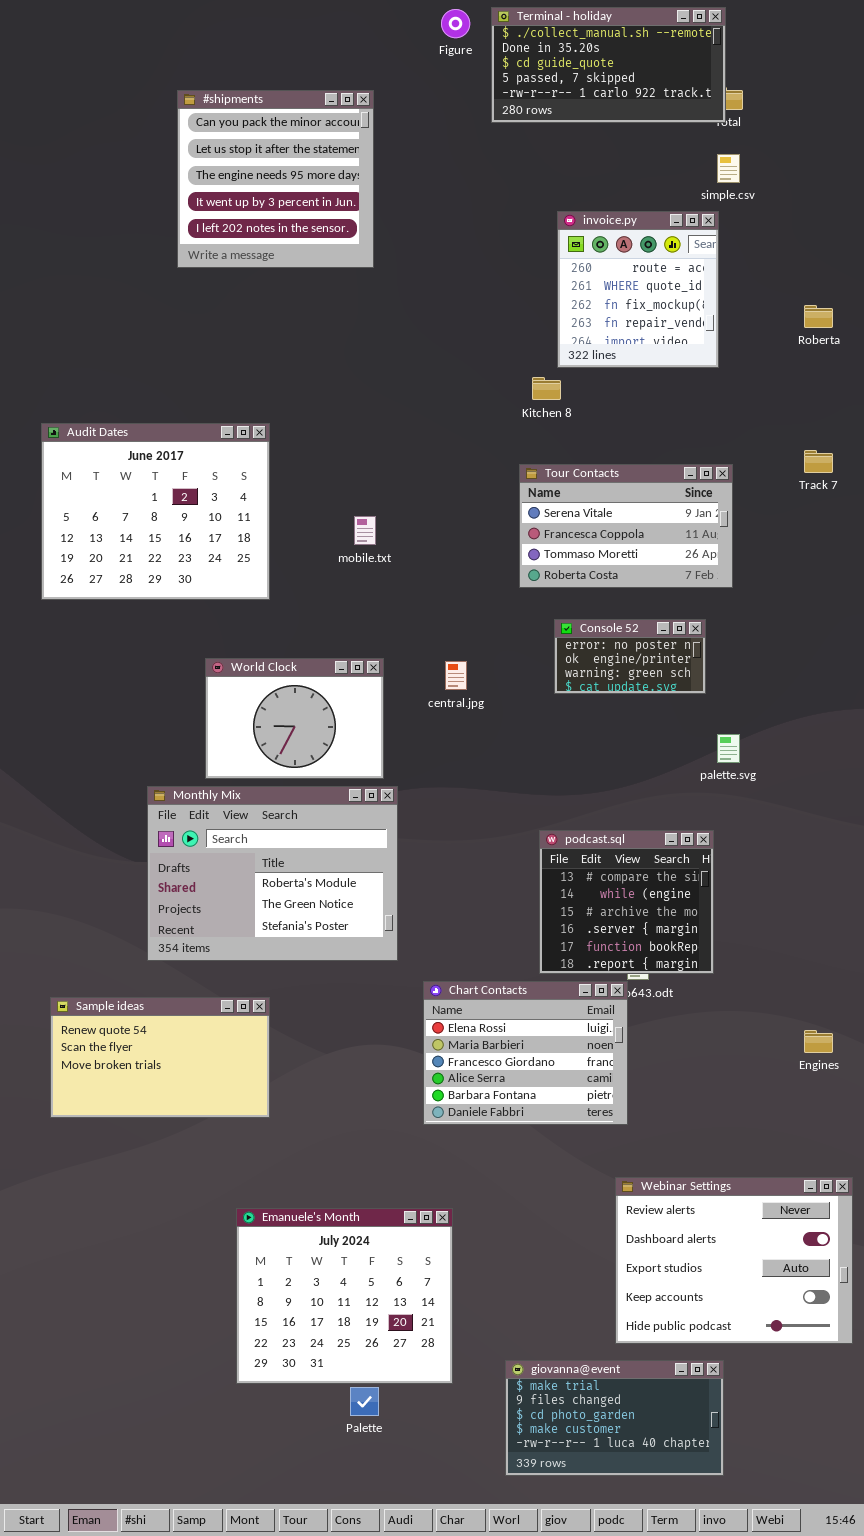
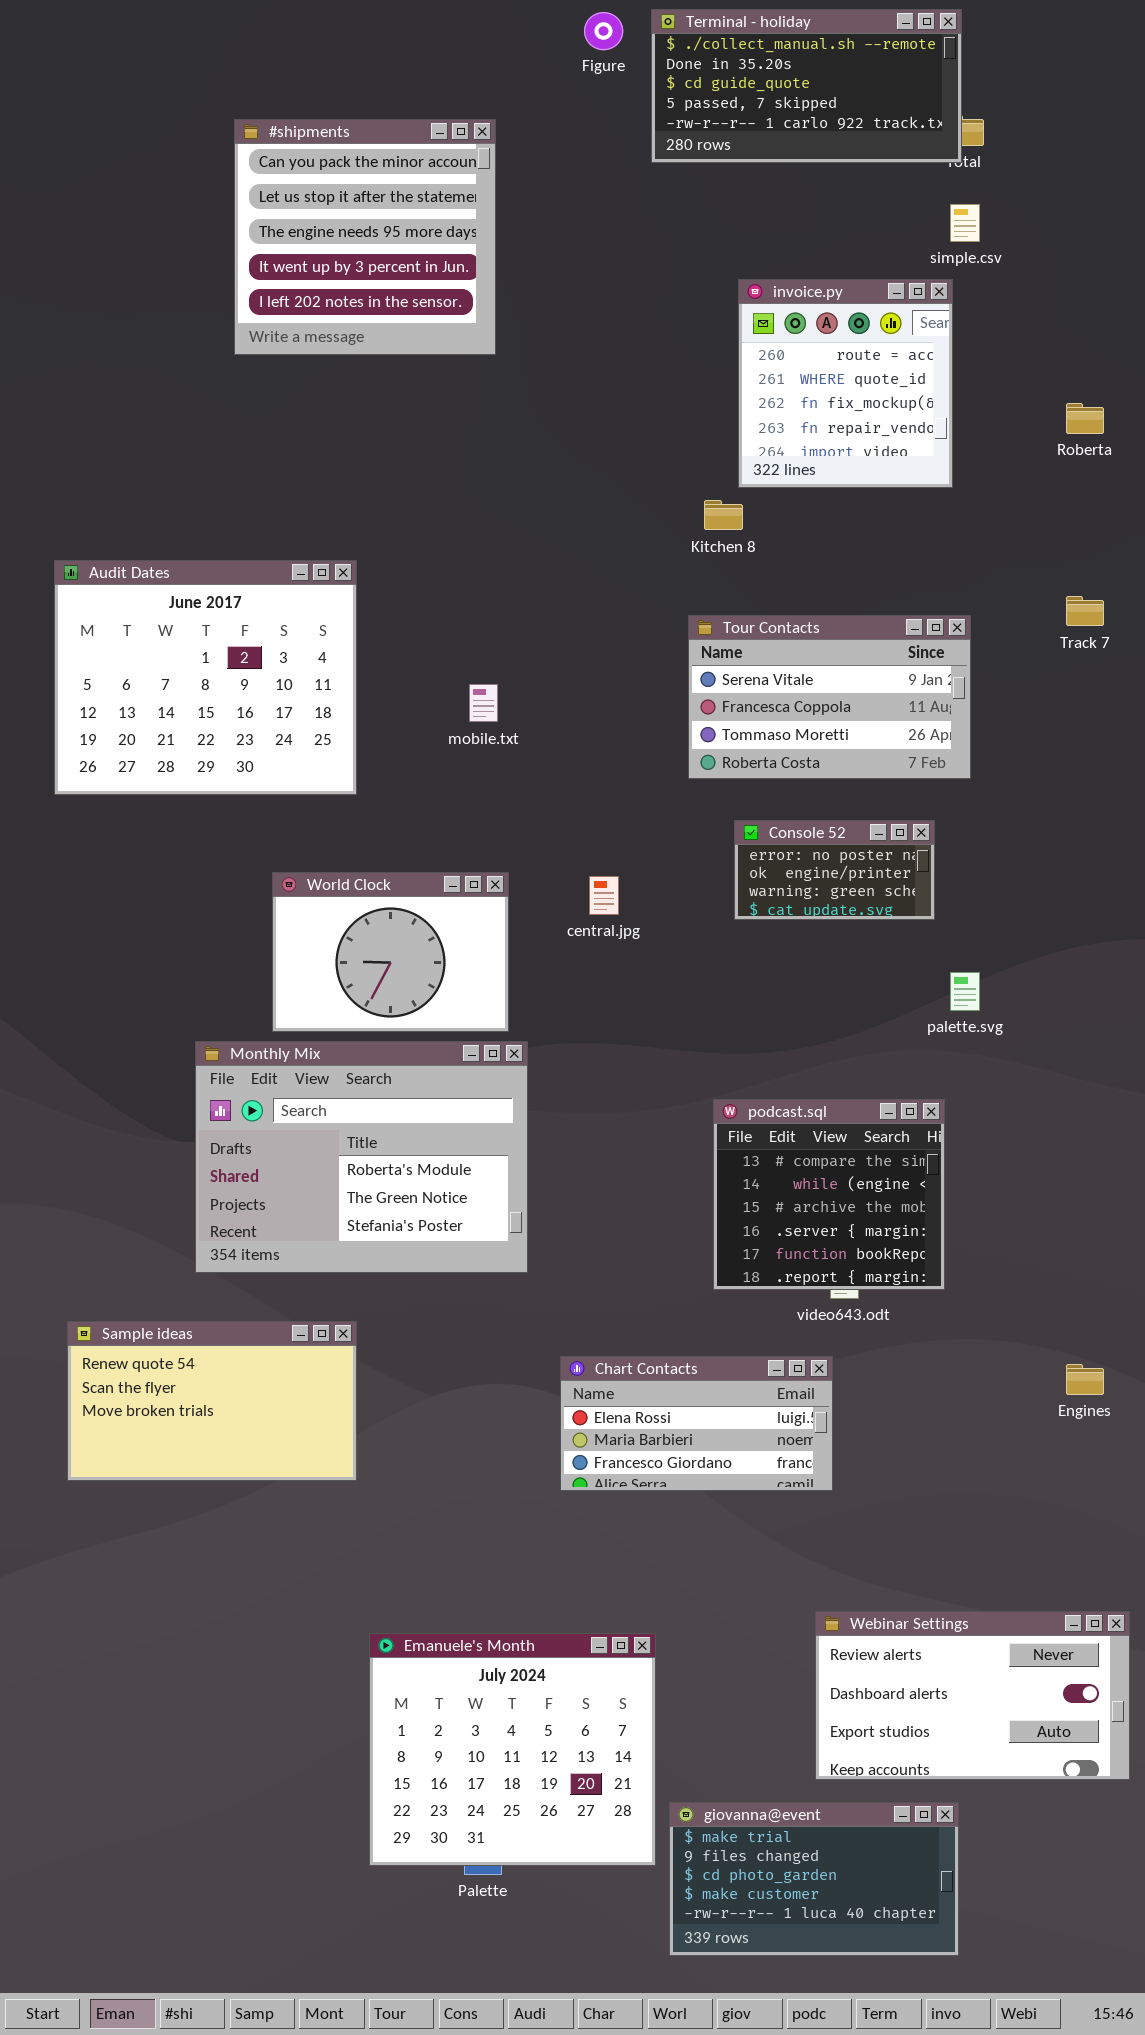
Chart Contacts: [423,981,628,1125] -> [560,1356,833,1491], resized
Webinar Settings: [615,1177,853,1344] -> [815,1611,1130,1780], resized
Emanuele's Month: [236,1208,453,1384] -> [369,1633,656,1866], moved

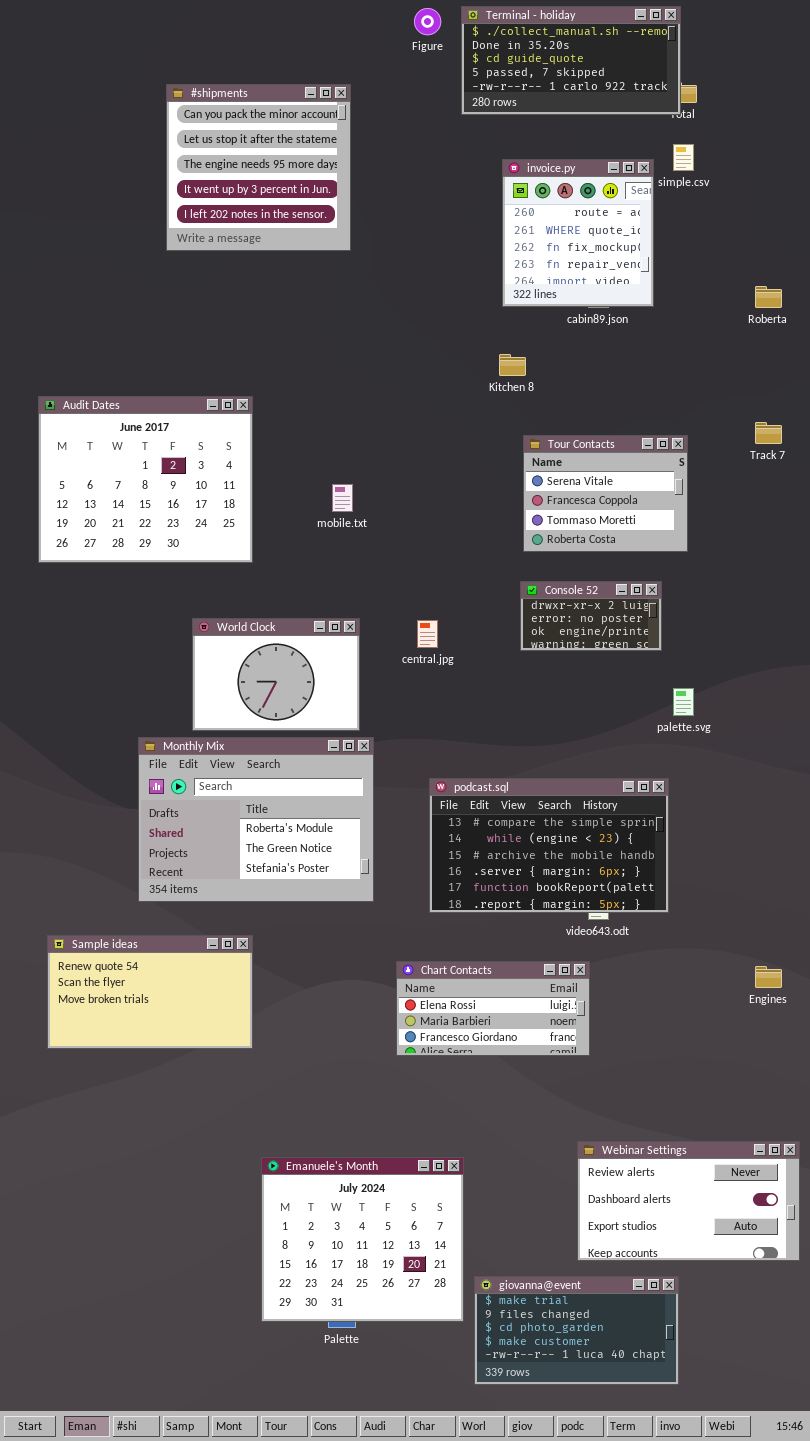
invoice.py: [738,279,953,488] -> [502,159,654,307], moved
Tour Contacts: [688,615,971,779] -> [523,435,688,552], resized
Console 52: [734,820,935,920] -> [520,581,662,651], scrolled up 1 row
podcast.sql: [713,1099,945,1290] -> [429,778,669,913], resized

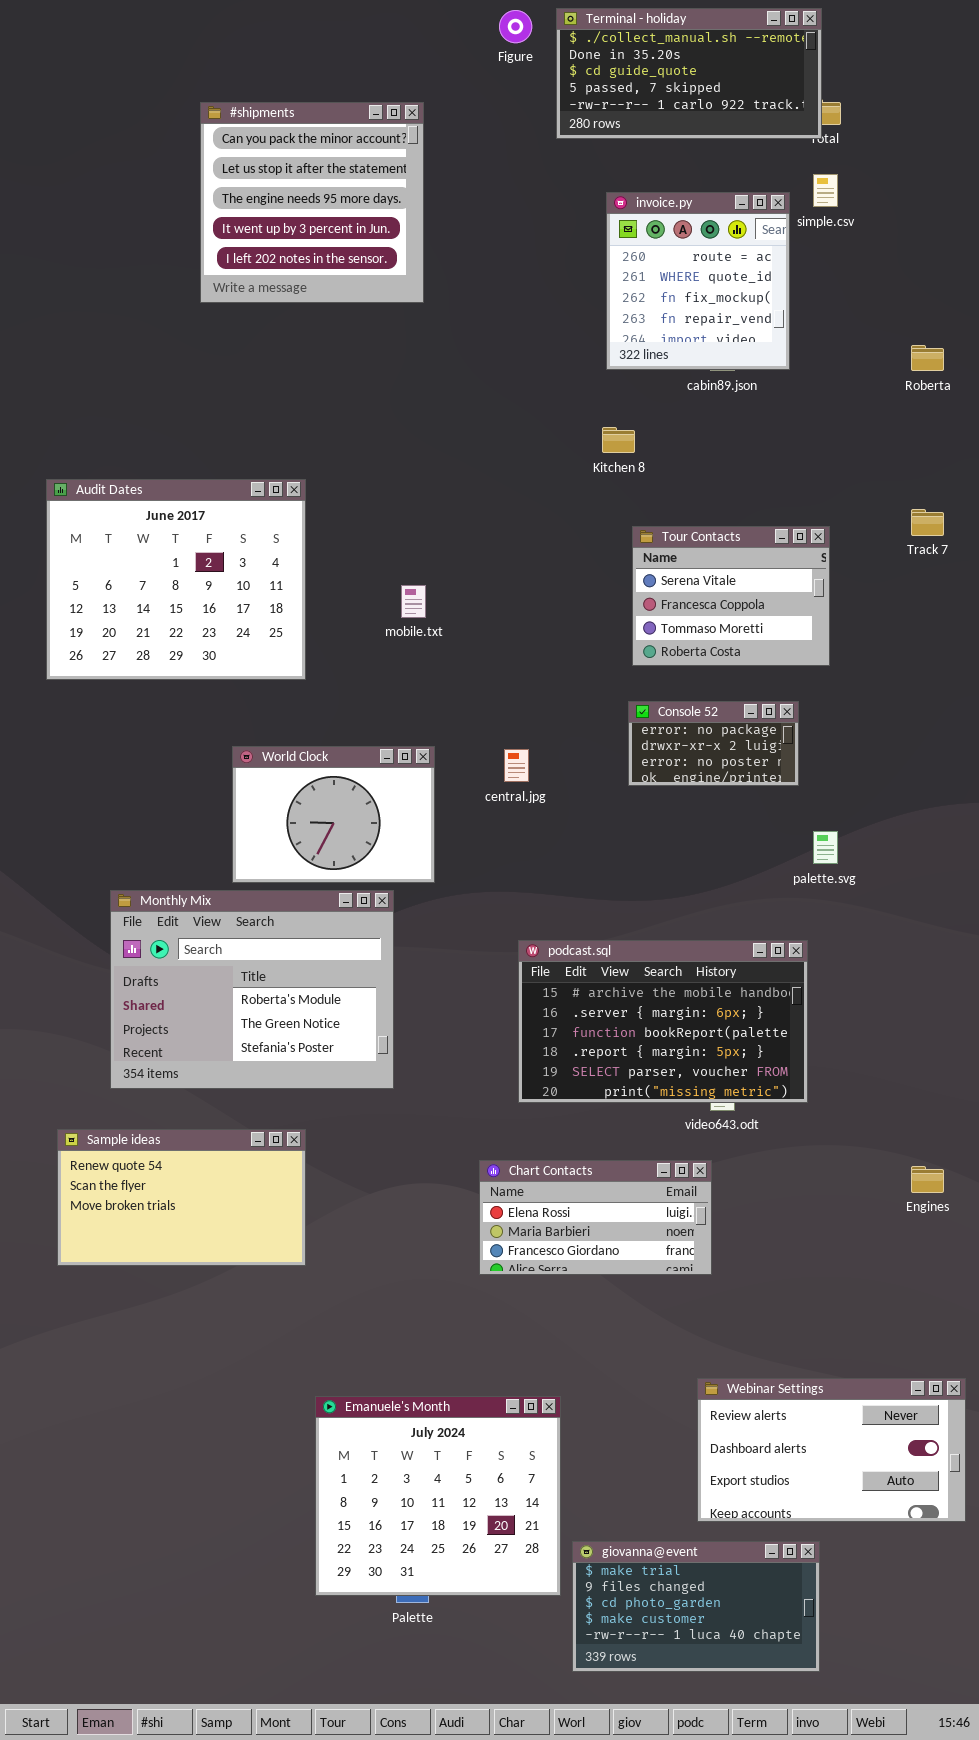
Console 52: [520,581,662,651] -> [628,701,799,786], scrolled up 1 row
Monthly Mix: [138,737,374,902] -> [110,890,394,1089], moved
podcast.sql: [429,778,669,913] -> [518,940,808,1103], scrolled down 2 rows

